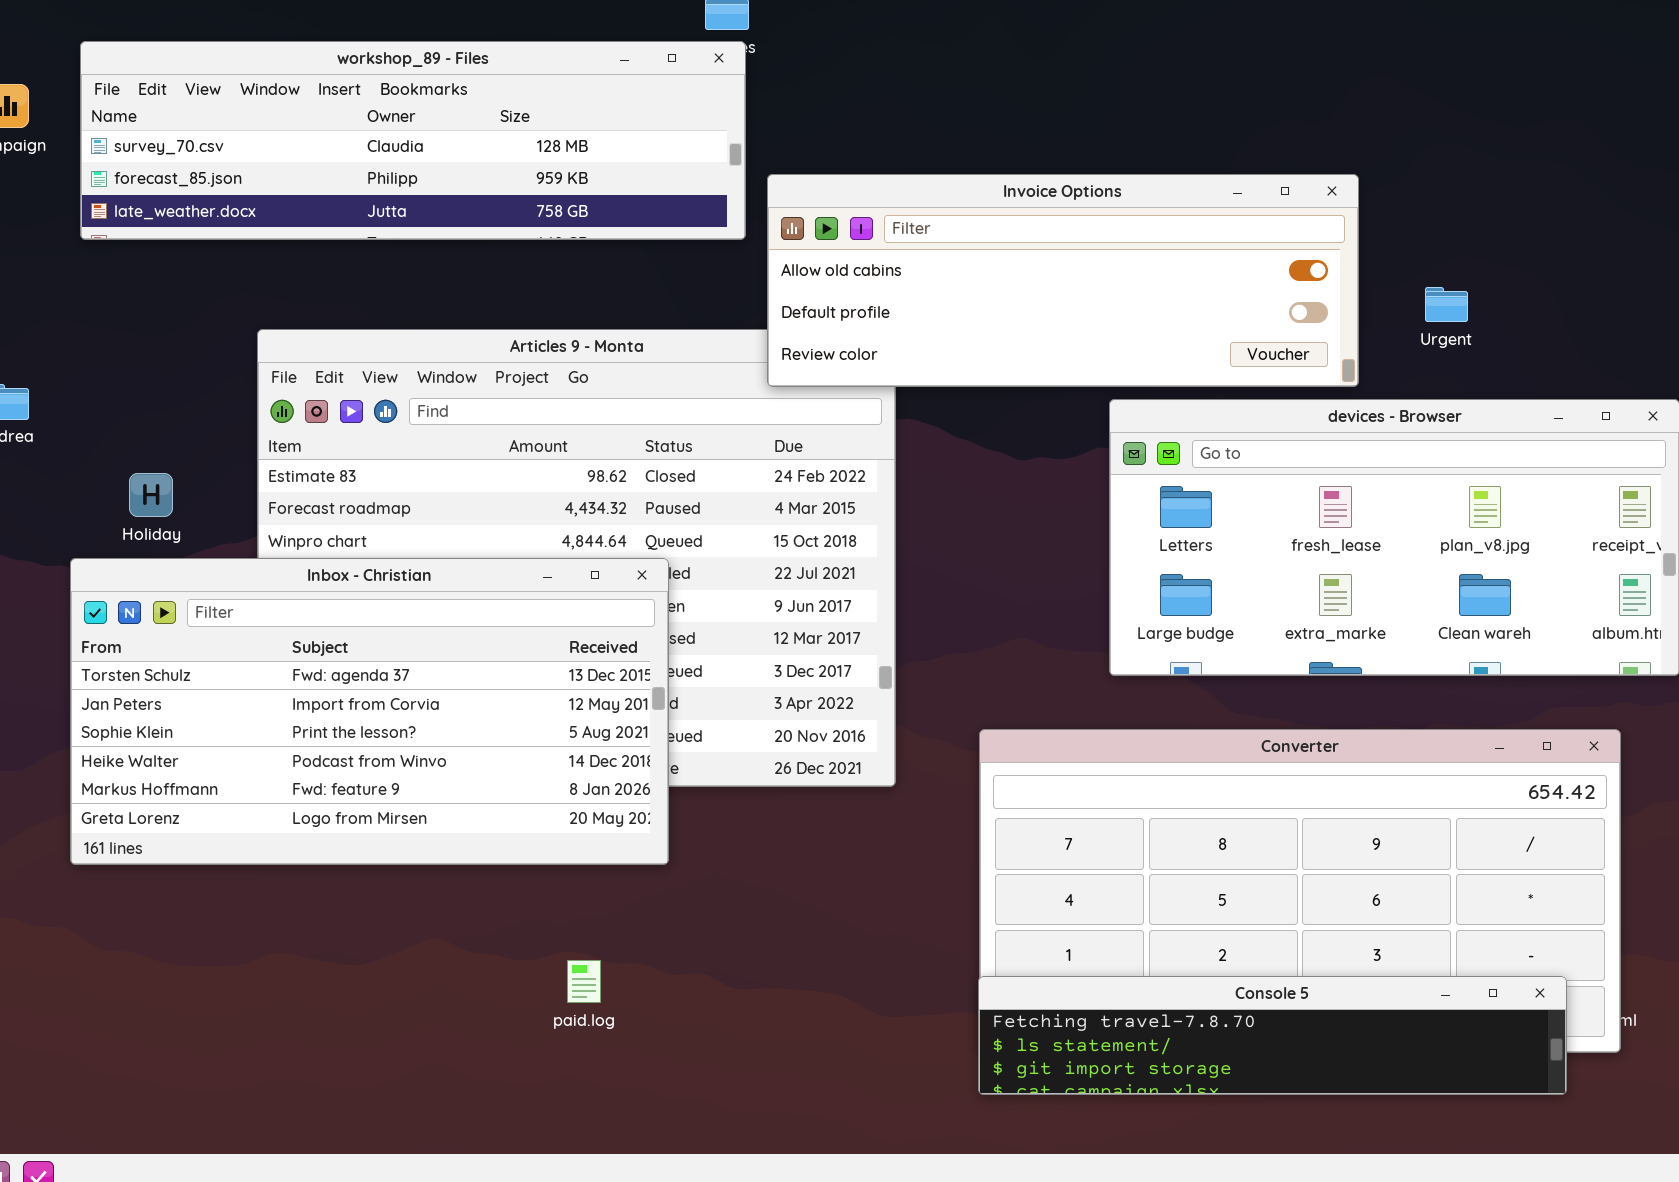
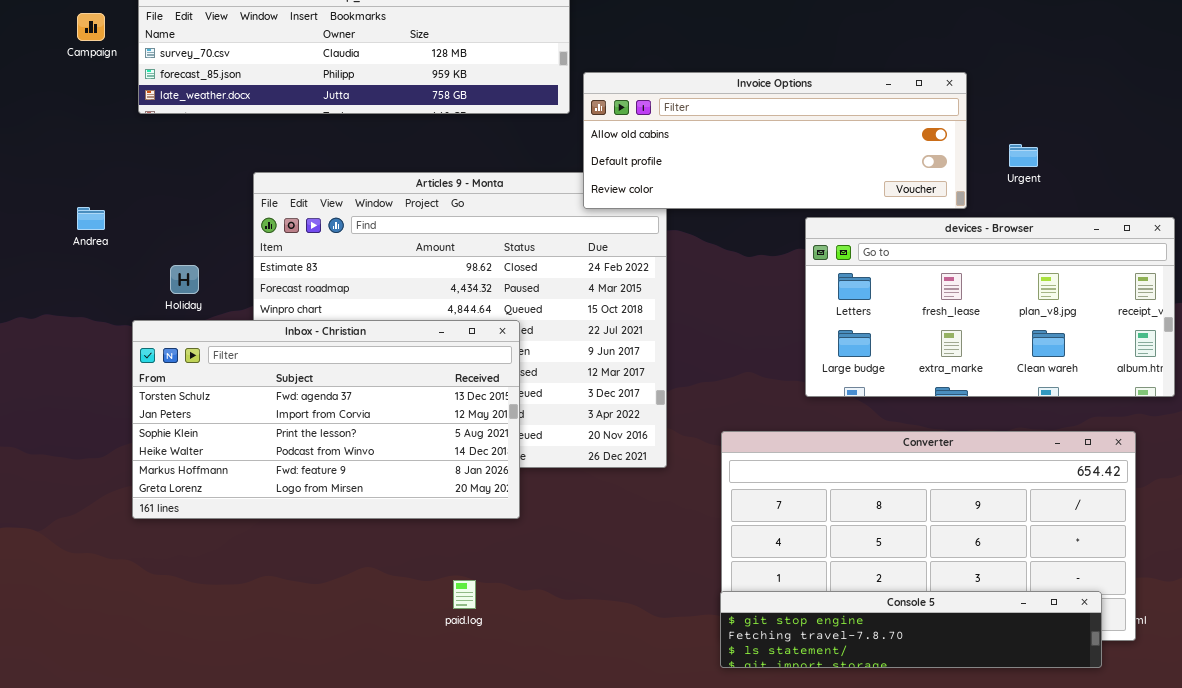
Console 5: [978,976,1567,1095] -> [720,591,1102,668], scrolled up 1 row

